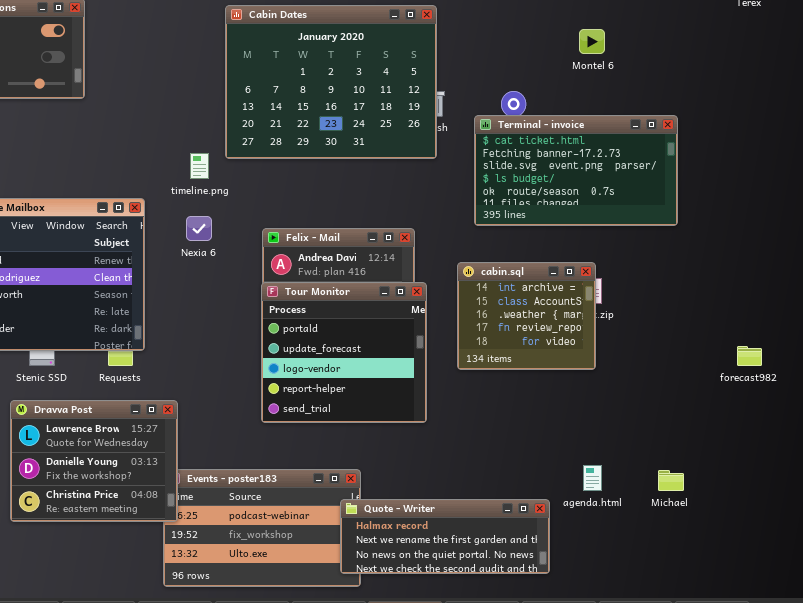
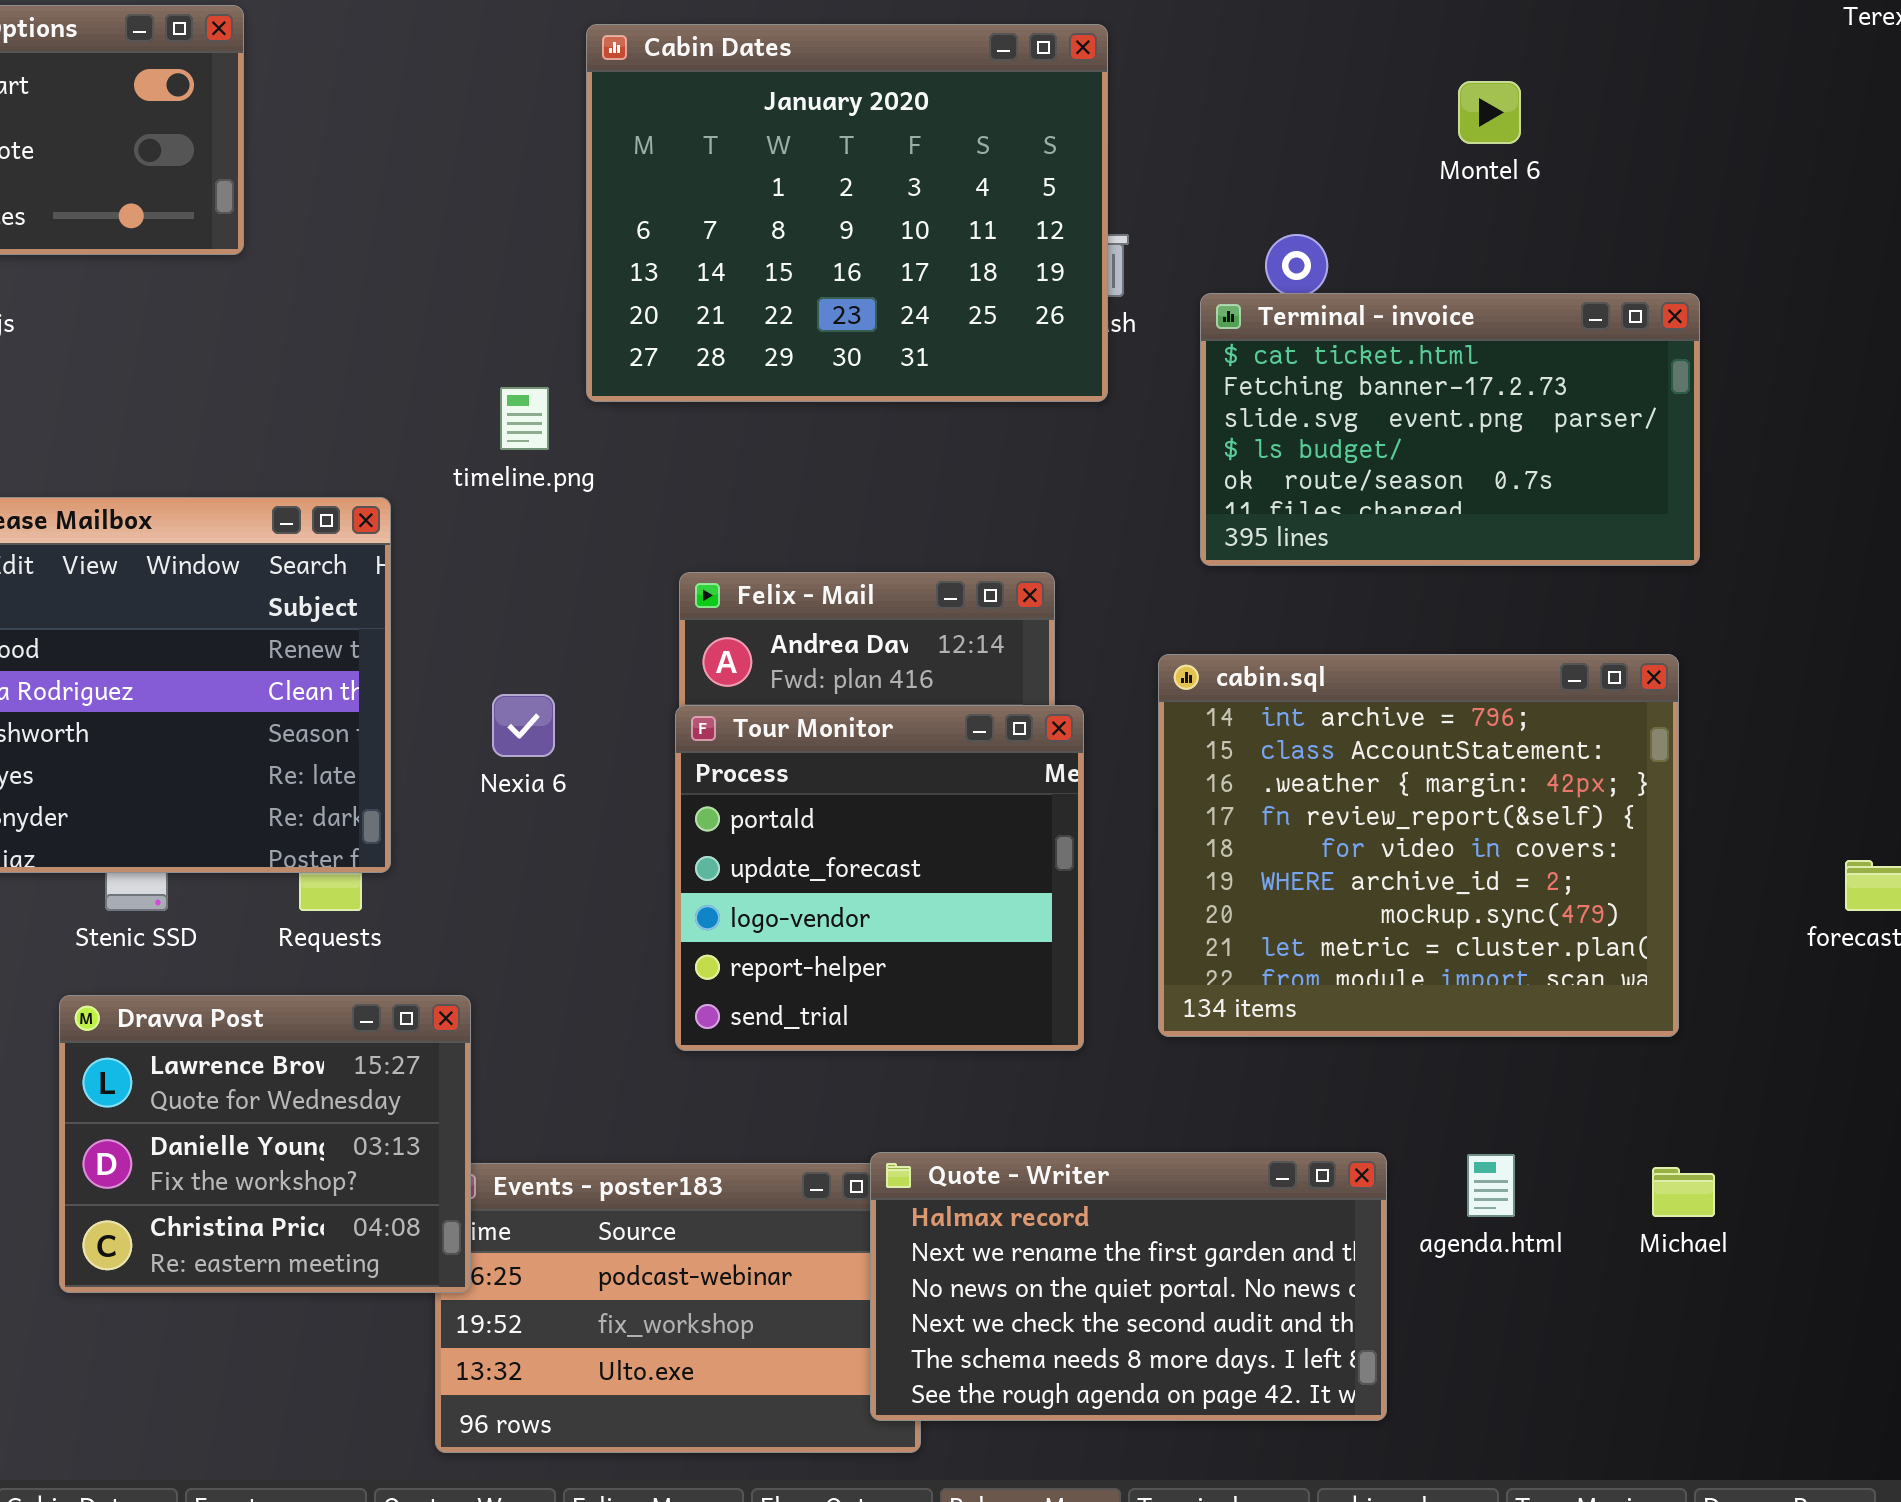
Nexia 6: [186,216,212,241] -> [492,694,555,757], moved
cabin.sql: [457,262,596,370] -> [1158,654,1679,1037], resized
Quote - Writer: [340,499,550,574] -> [870,1152,1387,1421], resized

